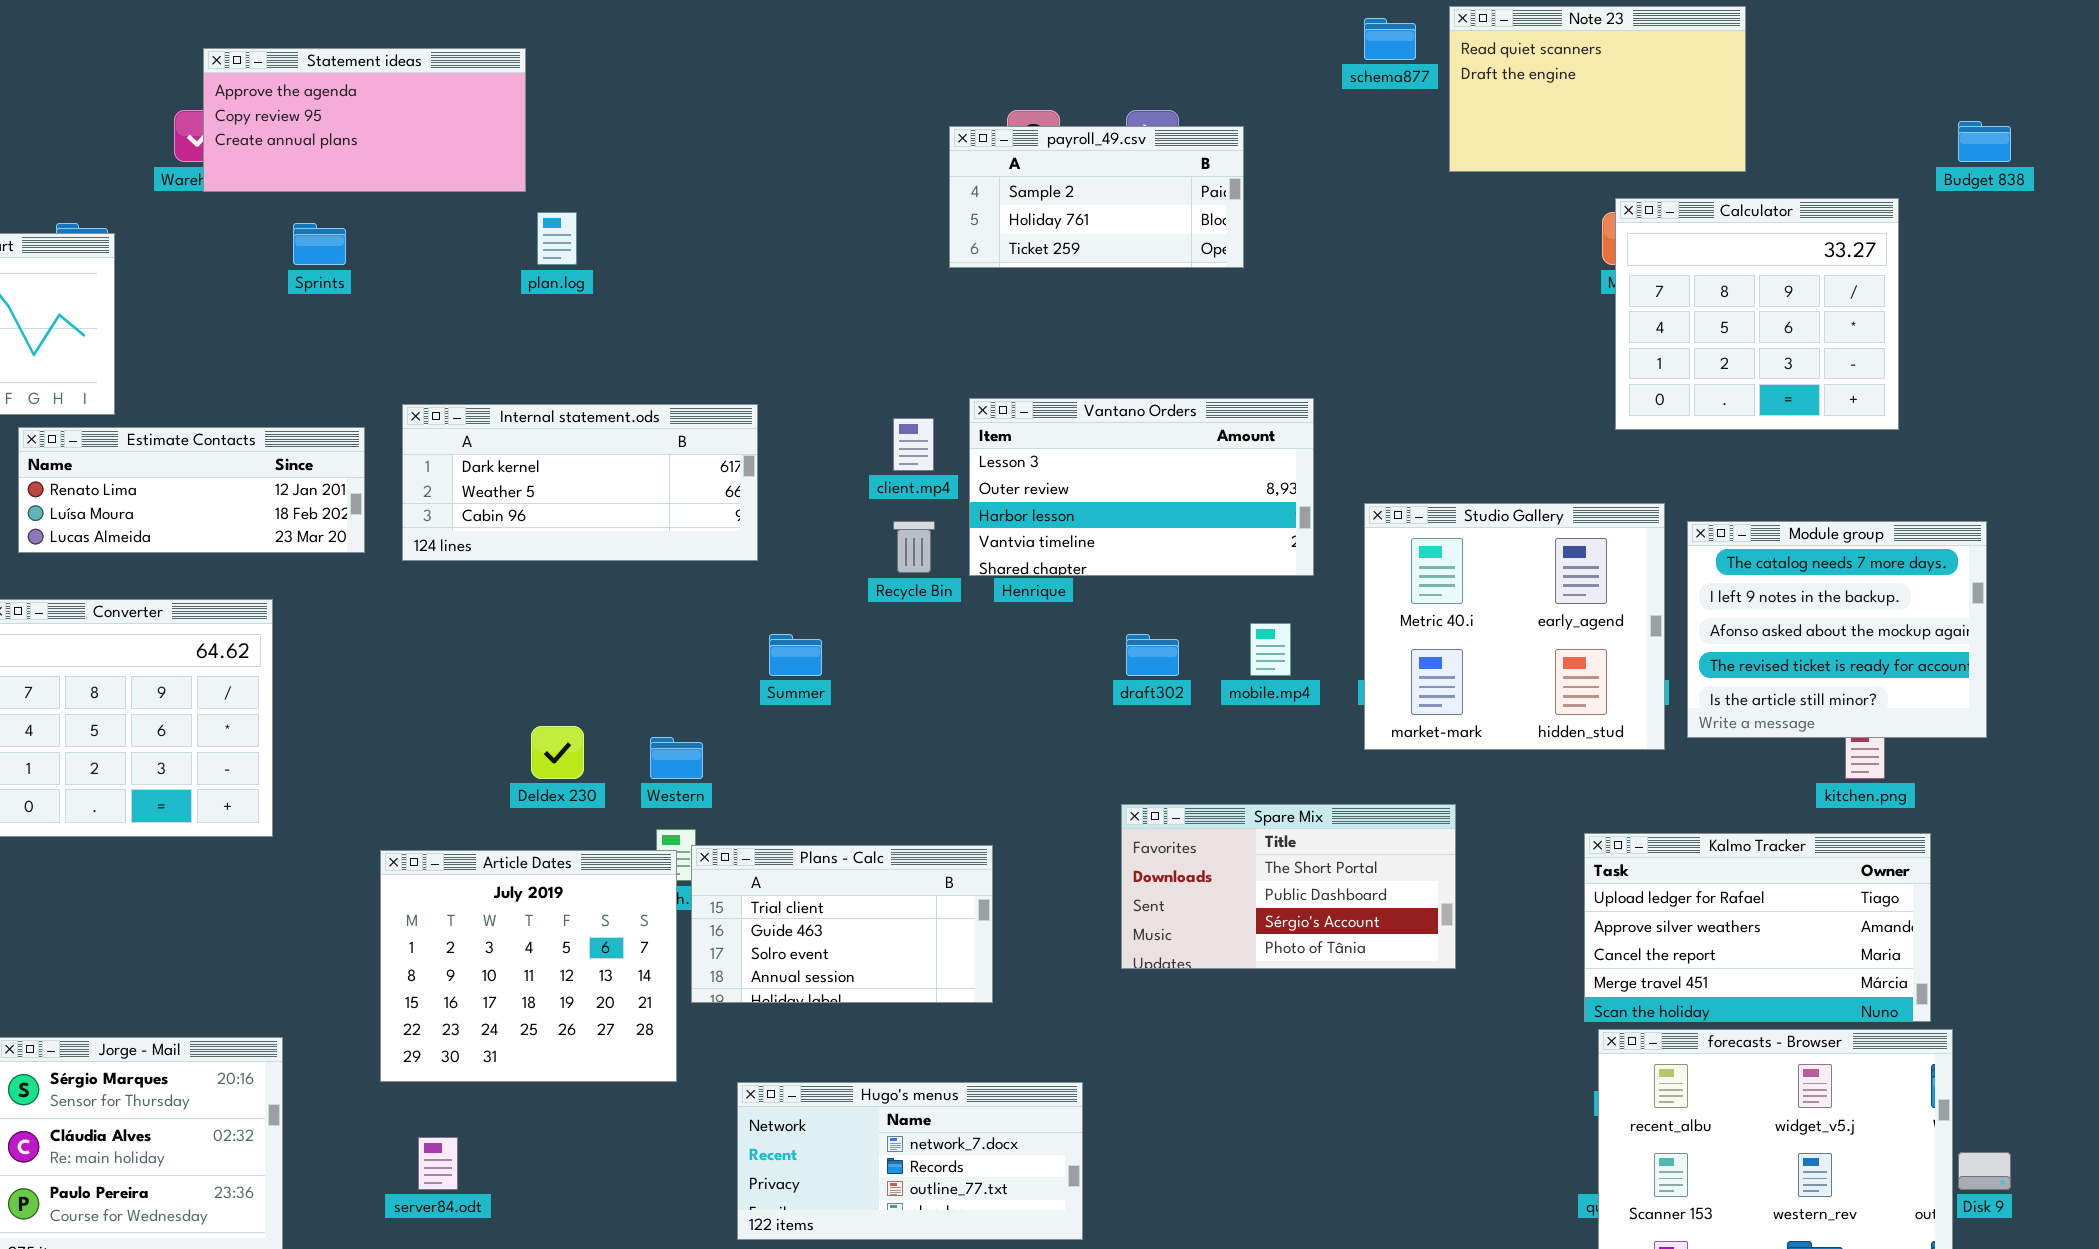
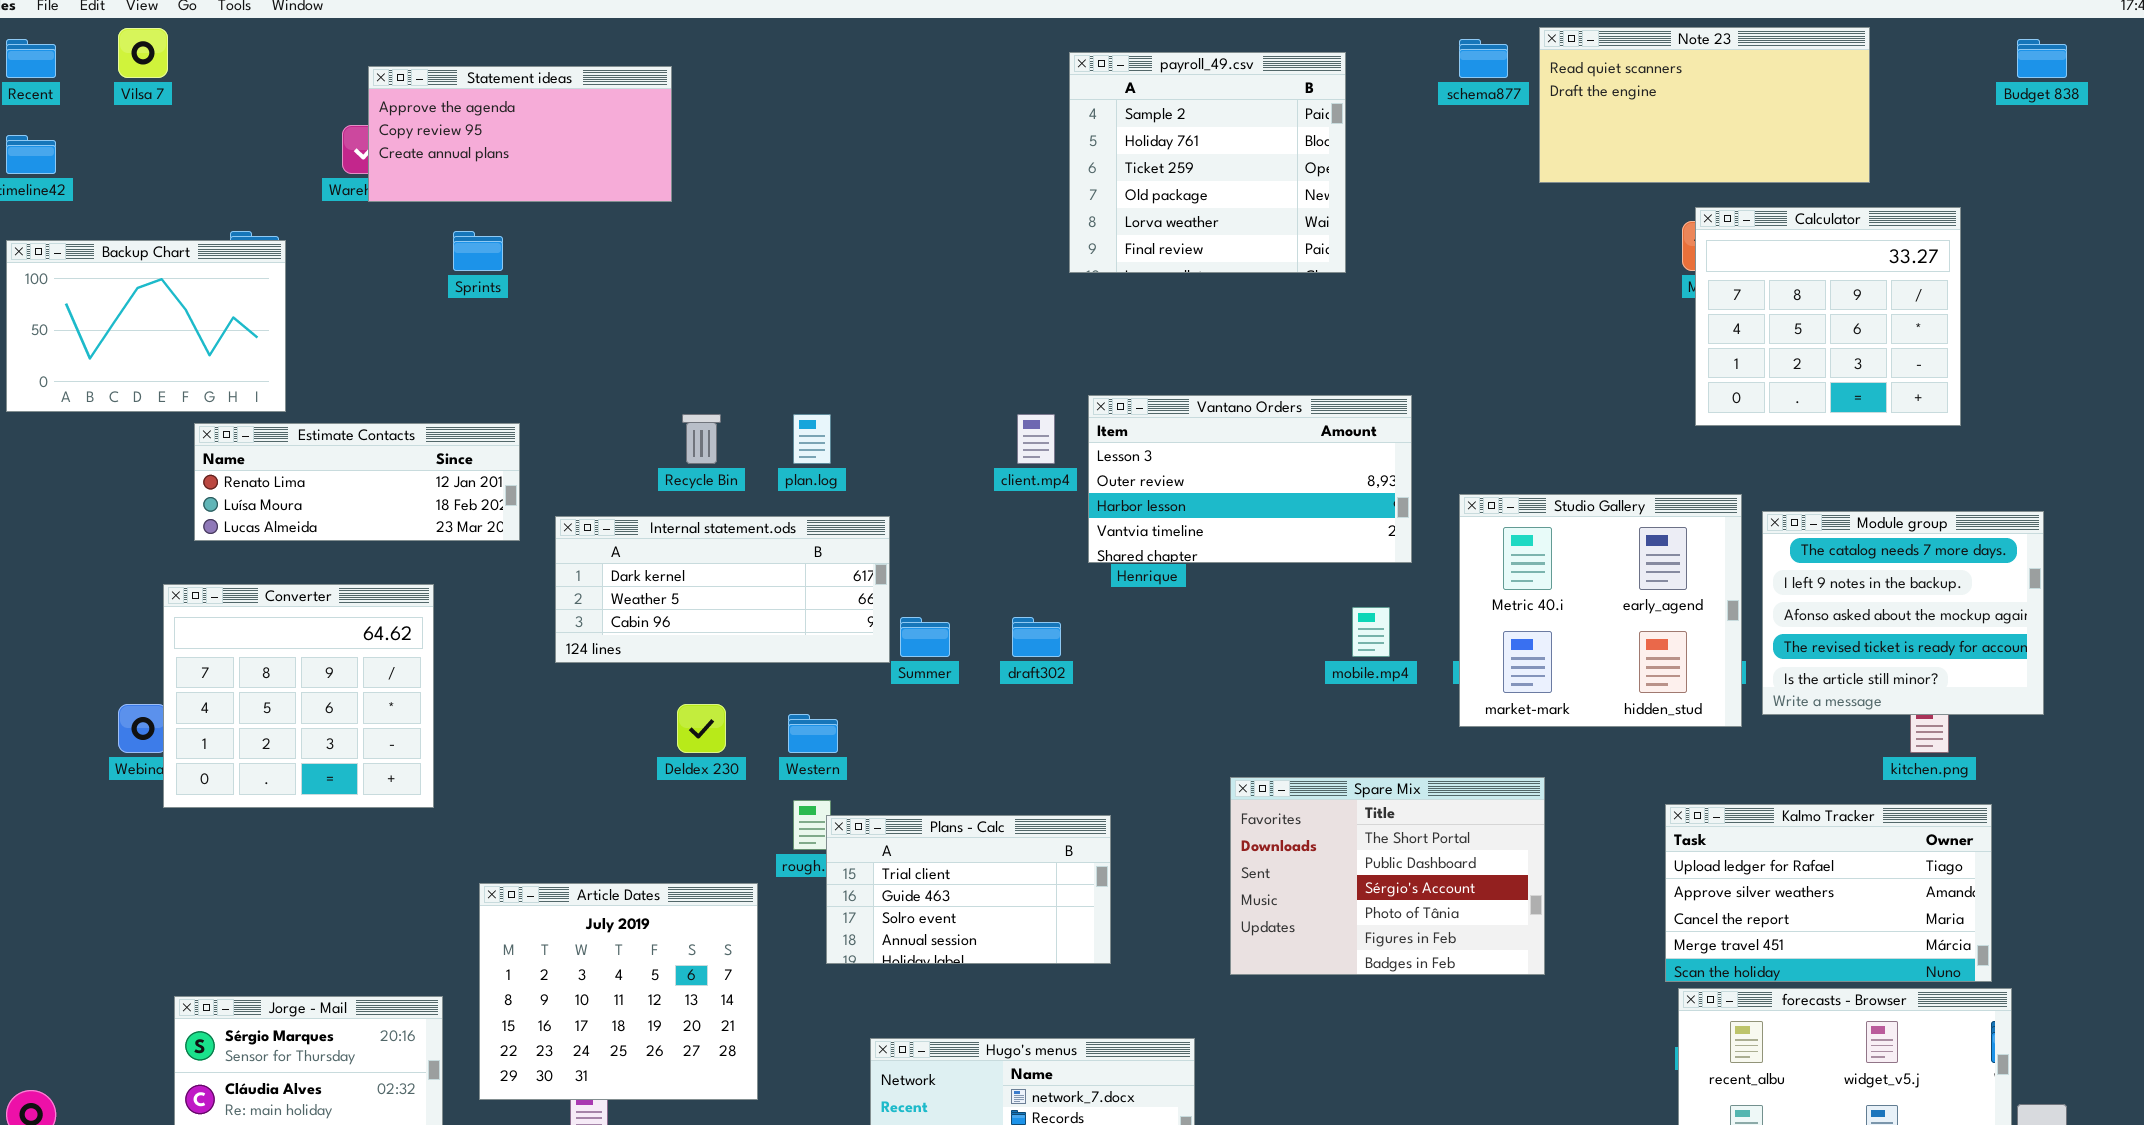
Note 23: [1449,6,1746,172] -> [1539,27,1870,183], resized
Budget 838: [1958,121,2011,162] -> [2017,39,2067,78], moved
payroll_49.csv: [949,126,1244,268] -> [1069,52,1346,273], resized
plan.log: [537,212,577,265] -> [793,414,831,464], moved
Internal statement.ods: [402,404,758,561] -> [555,516,890,663], moved
Recycle Bin: [893,521,935,573] -> [682,414,721,464], moved
draft302: [1126,634,1179,676] -> [1012,617,1061,657], moved
Spare Mix: [1121,804,1456,969] -> [1230,777,1545,975], resized
Article Dates: [380,850,677,1082] -> [479,883,758,1100], moved

